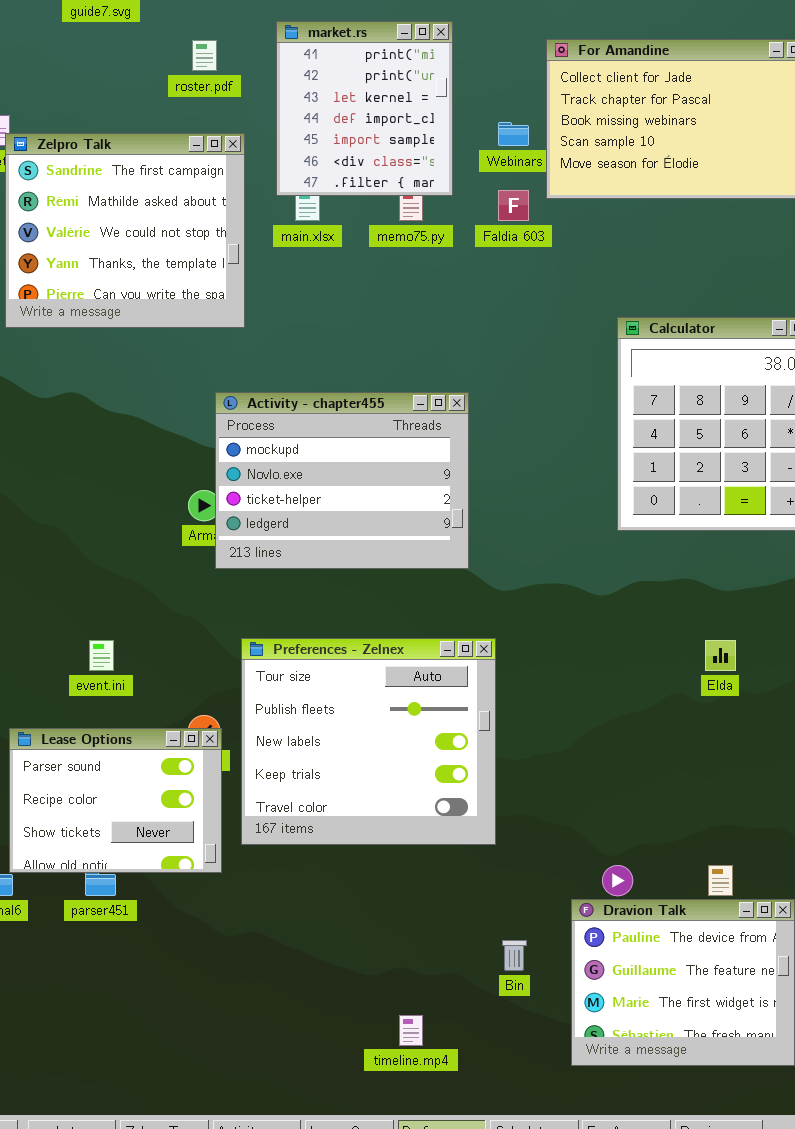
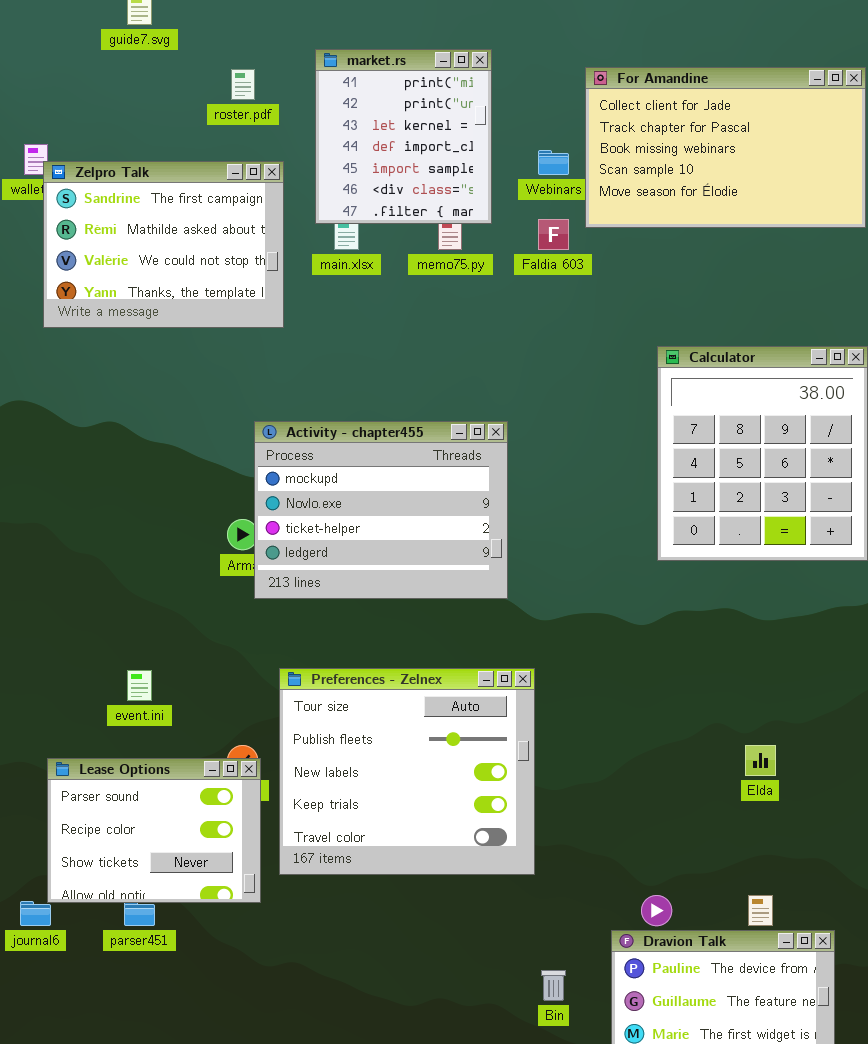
Zelpro Talk: [5,133,245,328] -> [43,161,284,328], resized
Elda: [705,640,736,671] -> [745,745,776,776], moved

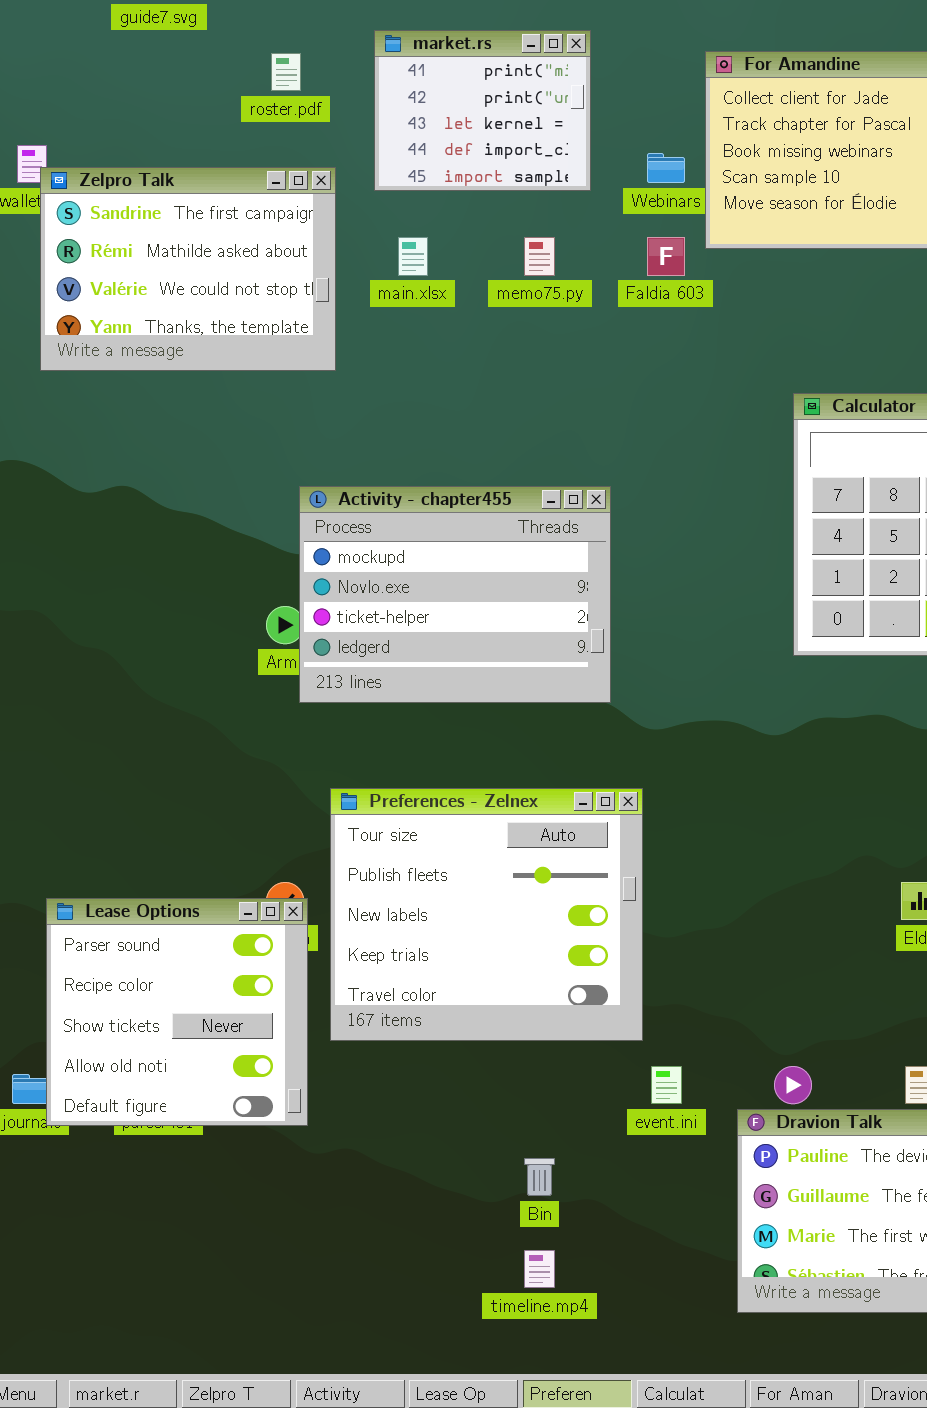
market.rs: [315,49,492,224] -> [374,30,591,191], resized
event.ini: [127,670,152,701] -> [651,1066,682,1104], moved
Lease Options: [47,758,261,903] -> [46,898,308,1126], resized
Bin: [541,970,566,1001] -> [524,1158,555,1196], moved

